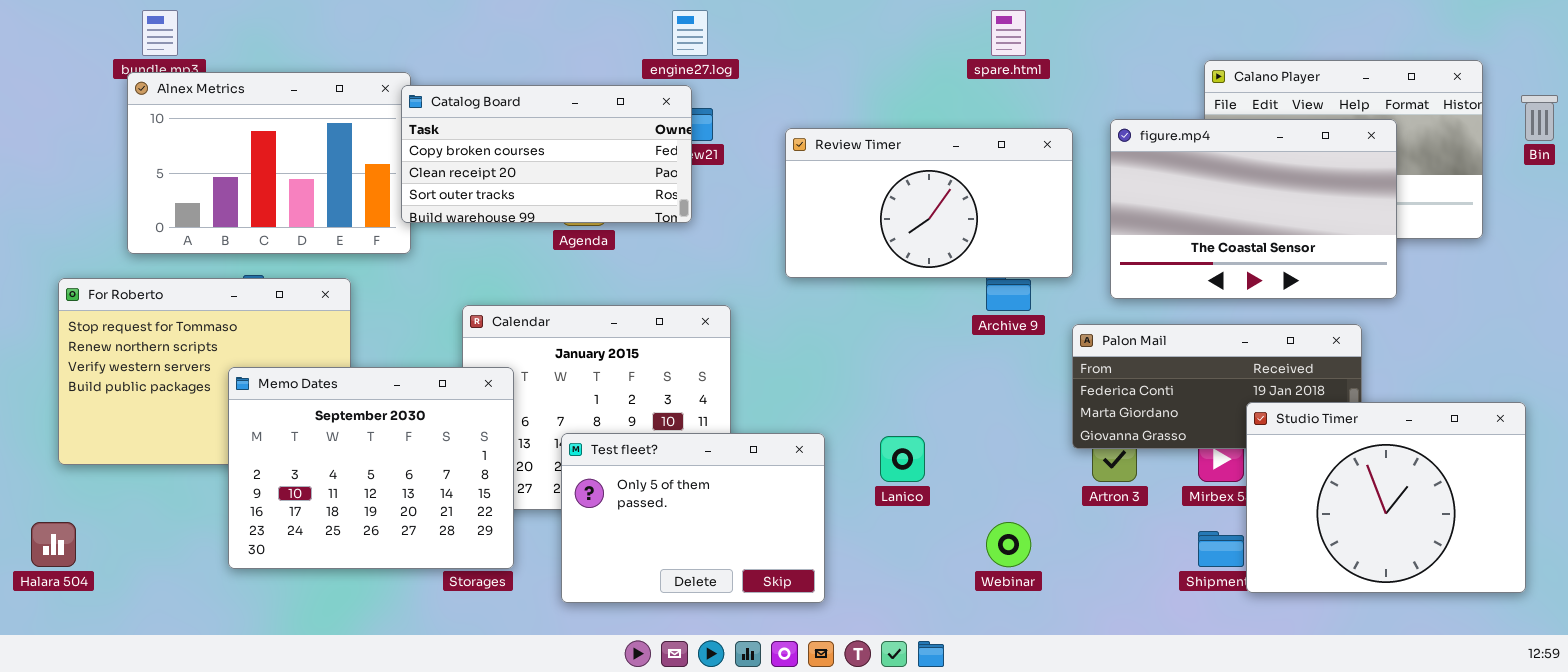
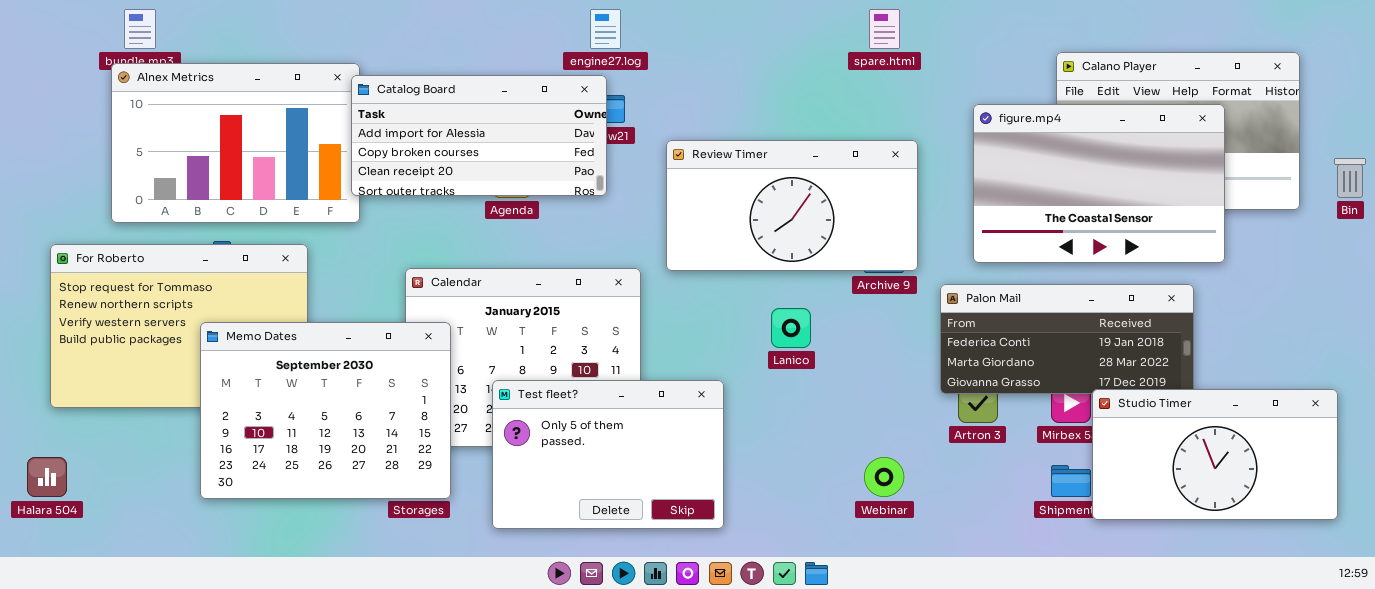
Catalog Board: [401,85,692,223] -> [351,75,607,196], scrolled up 1 row
Bin: [1521,95,1558,141] -> [1334,158,1366,198], moved
Review Timer: [785,128,1073,278] -> [666,140,918,271], moved
Studio Timer: [1246,402,1526,593] -> [1092,389,1338,520], resized
Lanico: [880,436,925,482] -> [771,308,811,348], moved

